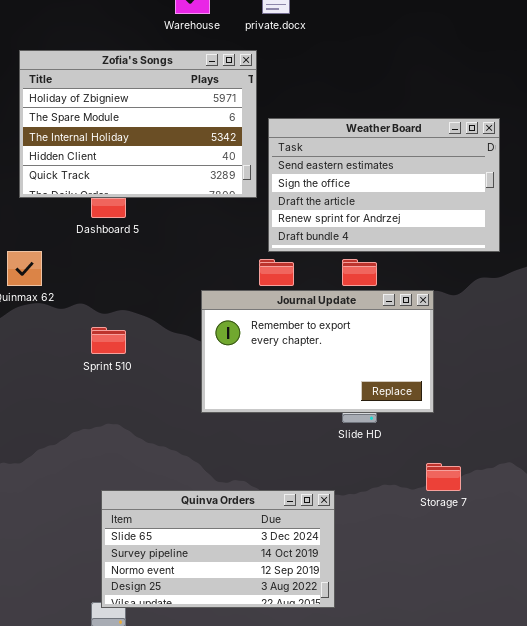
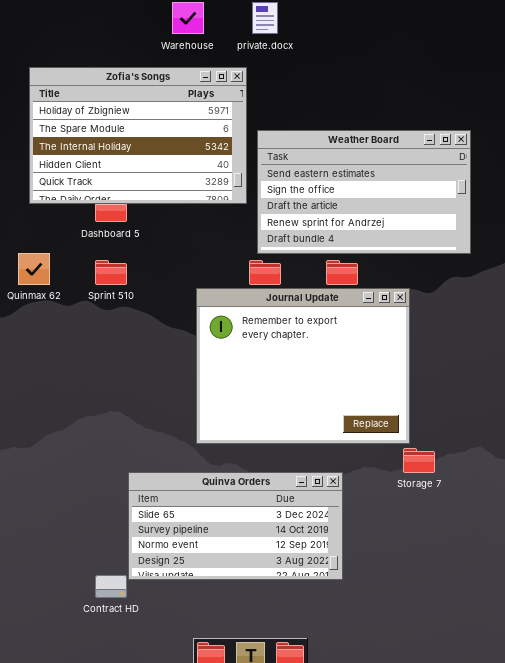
Journal Update: [201,290,434,413] -> [196,288,410,444], resized
Sprint 510: [91,327,126,354] -> [95,260,127,285], moved
Quinva Orders: [101,490,335,608] -> [128,472,343,580], moved

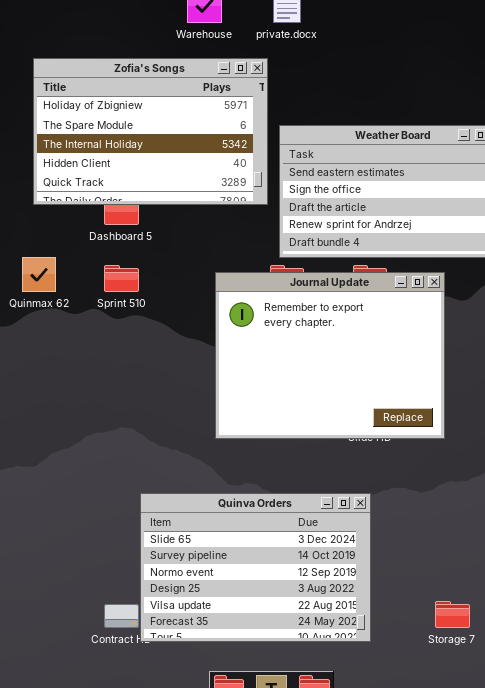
Journal Update: [196,288,410,444] -> [215,272,445,439], moved
Storage 7: [403,448,435,473] -> [435,601,470,628], moved
Quinva Orders: [128,472,343,580] -> [140,493,371,642], resized

